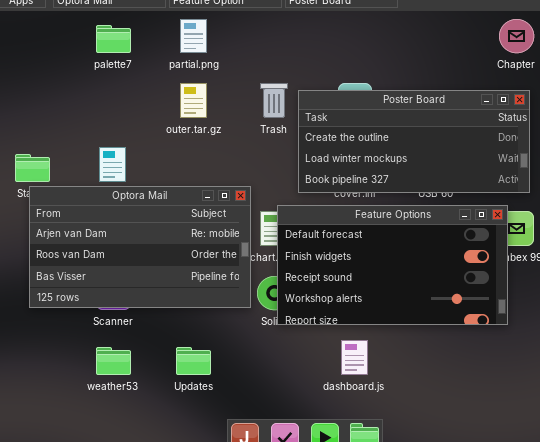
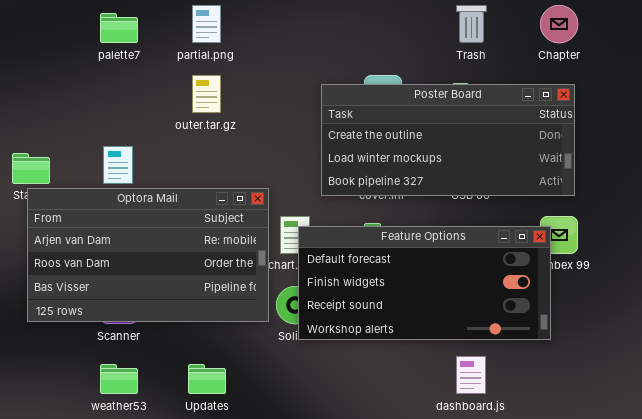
Trash: [260,83,288,118] -> [456,5,487,43], moved
Feature Options: [277,205,508,325] -> [298,226,551,340], resized
dashboard.js: [341,340,368,375] -> [456,356,486,394], moved

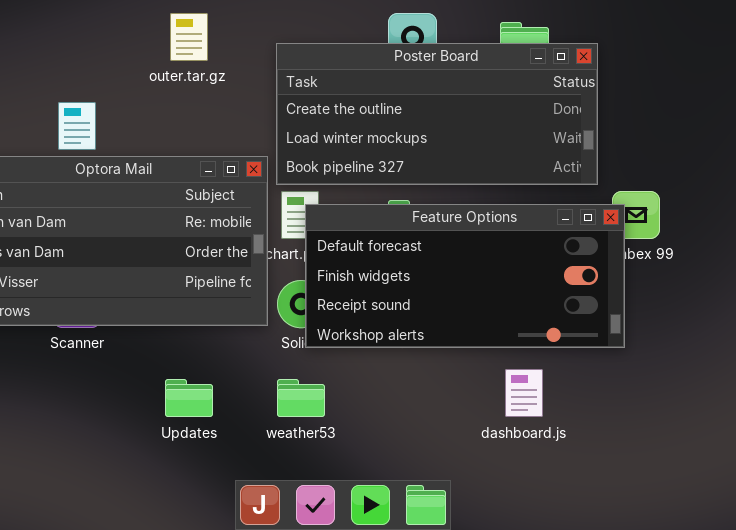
Poster Board: [321,84,575,196] -> [276,43,598,185], moved
weather53: [100,364,138,394] -> [277,379,325,417], moved

